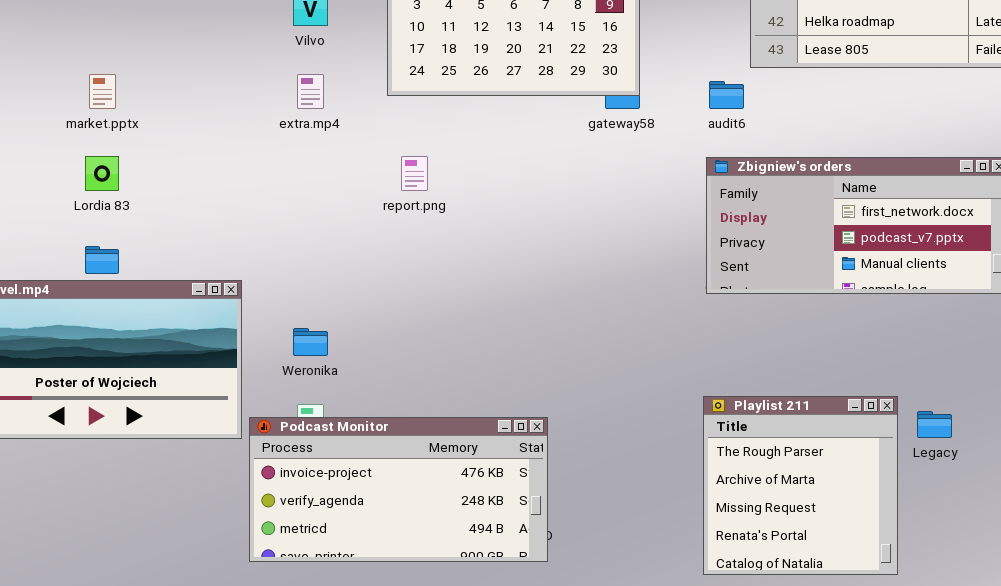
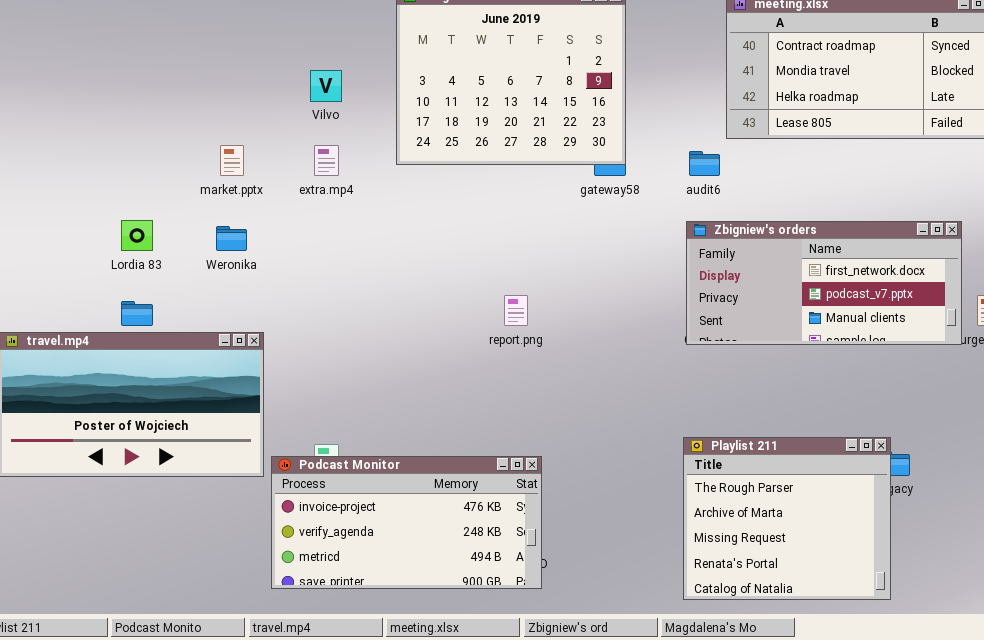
market.pptx: [89,74,116,109] -> [220,145,244,176], moved
report.png: [401,156,428,191] -> [504,295,528,326], moved
Weronika: [293,328,328,356] -> [216,226,247,251], moved
Playlist 211: [703,396,898,575] -> [683,437,891,600], resized

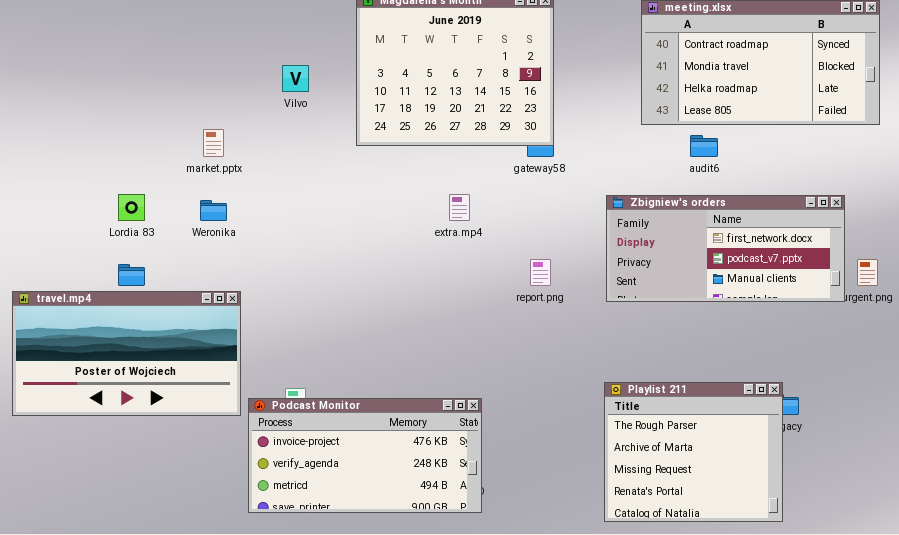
extra.mp4: [314,145,339,176] -> [449,194,470,221], moved
audit6: [689,151,720,176] -> [690,135,718,157], moved
report.png: [504,295,528,326] -> [530,259,551,286], moved

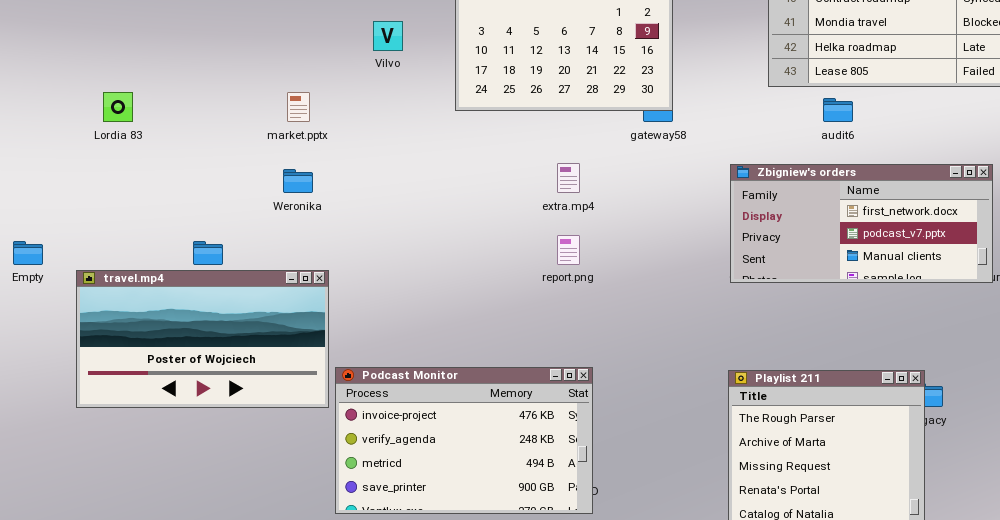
Lordia 83: [118,194,145,221] -> [103,92,133,122], moved
report.png: [530,259,551,286] -> [557,235,580,265], moved
Podcast Monitor: [248,398,482,513] -> [335,367,593,514], resized

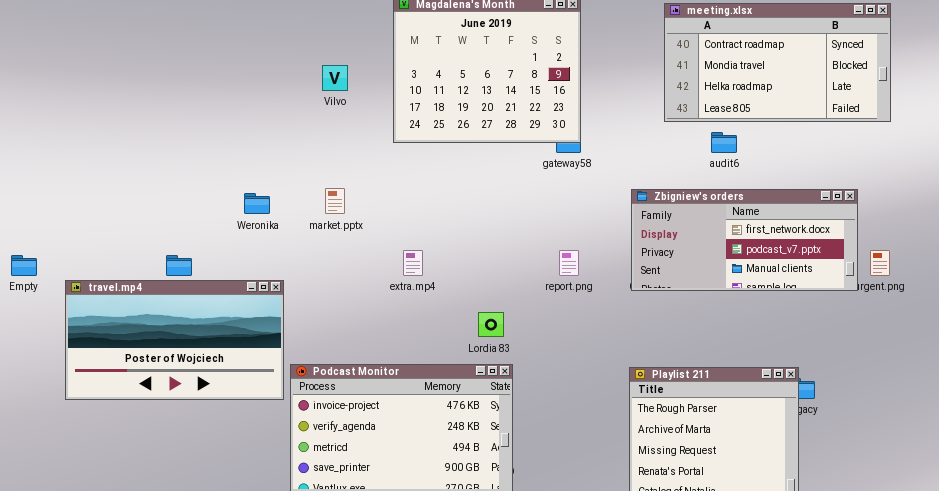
Lordia 83: [103,92,133,122] -> [478,312,504,337], moved
market.pptx: [287,92,310,122] -> [325,188,345,214], moved
extra.mp4: [557,163,580,193] -> [403,250,423,276], moved
report.png: [557,235,580,265] -> [559,250,579,276], moved

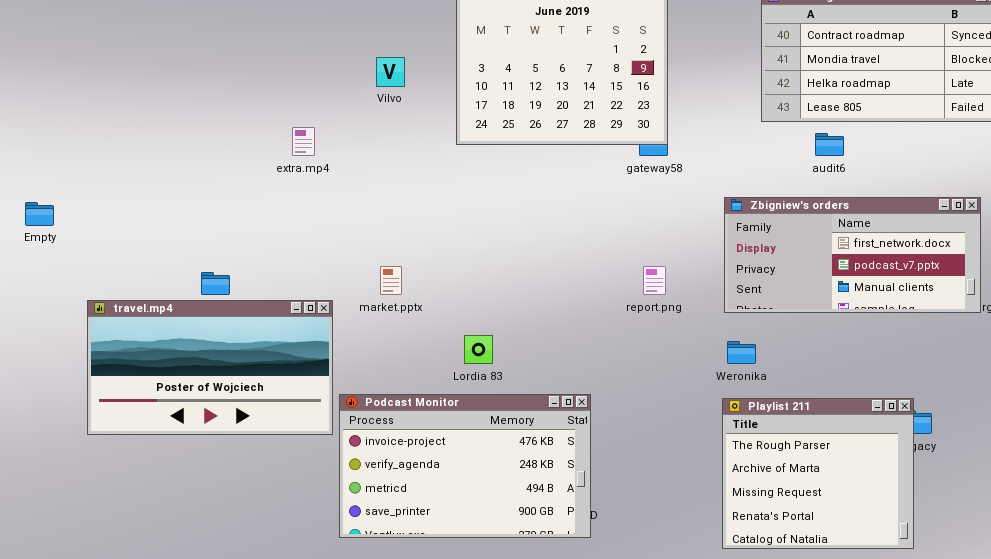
market.pptx: [325,188,345,214] -> [380,266,402,295], moved
Weronika: [244,193,270,214] -> [727,341,756,364], moved
extra.mp4: [403,250,423,276] -> [292,127,315,156], moved
Empty: [11,255,37,276] -> [25,202,54,226], moved
Lordia 83: [478,312,504,337] -> [464,335,493,364], moved

